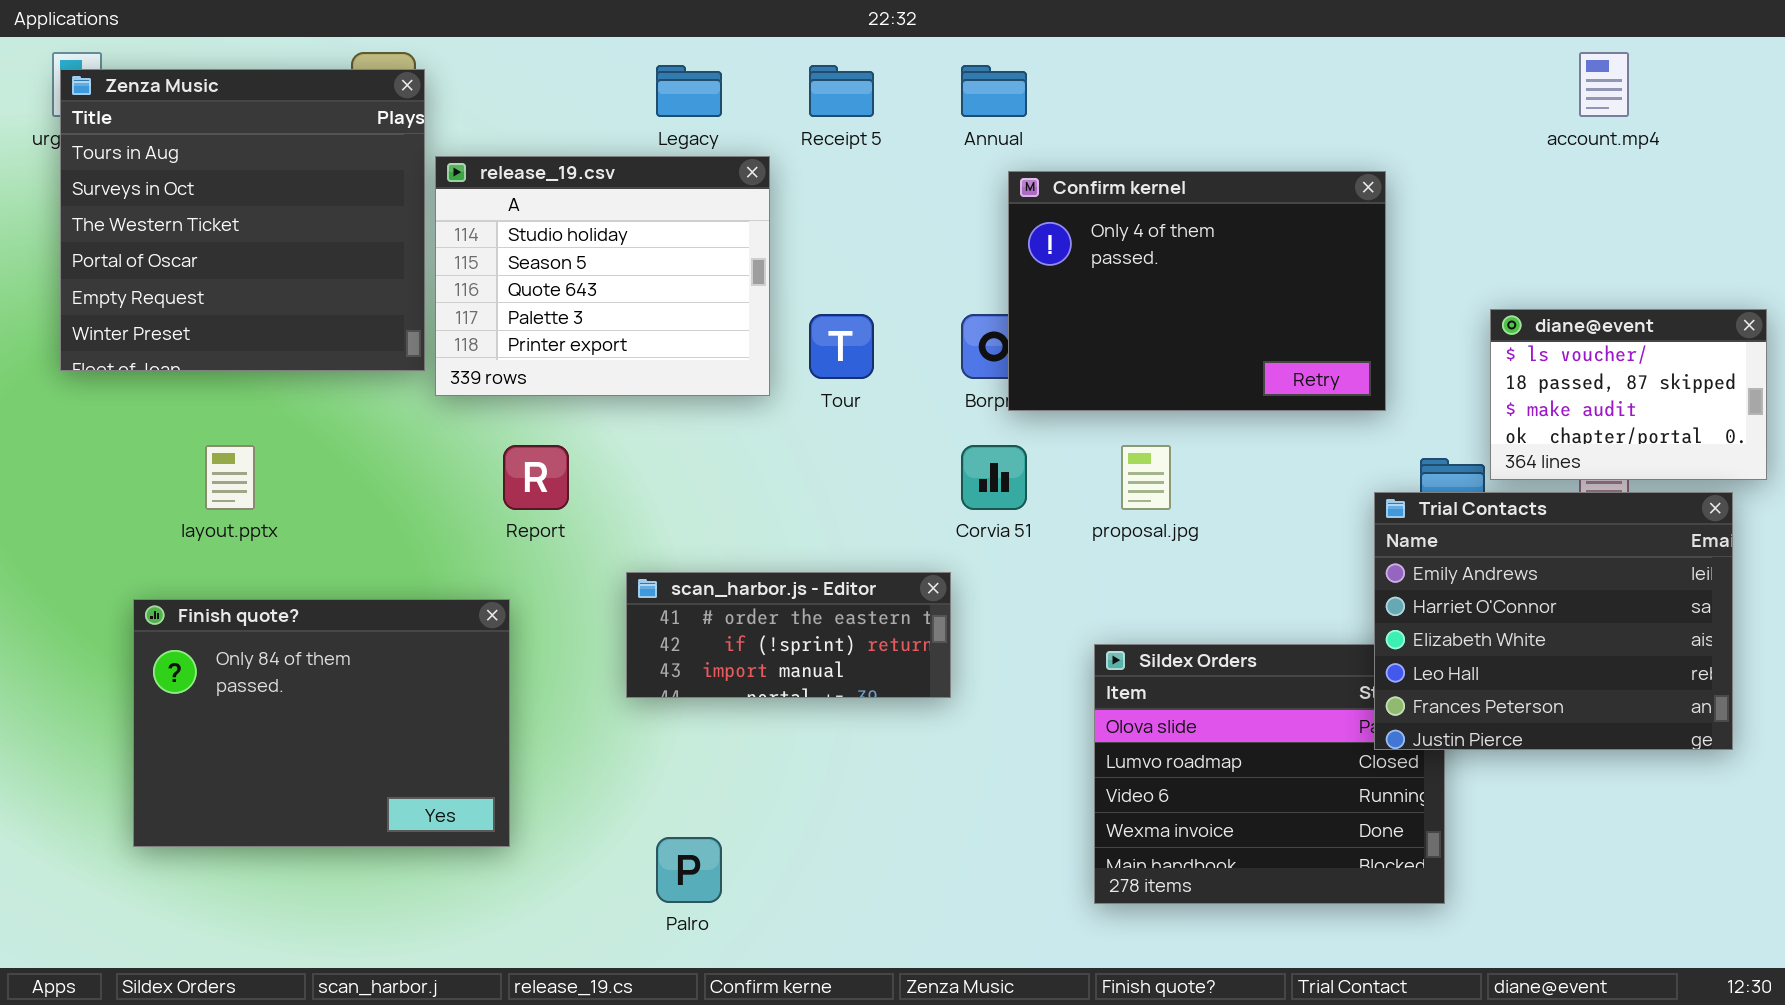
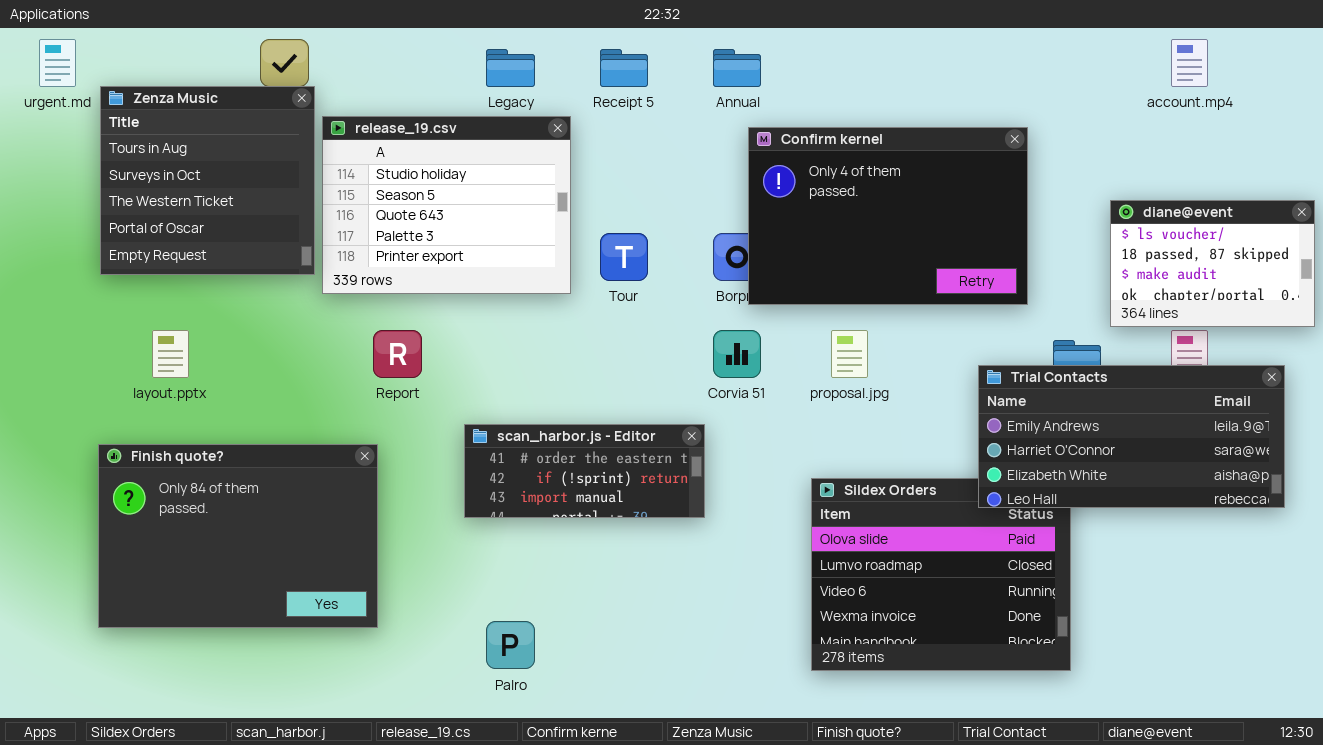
Zenza Music: [60,69,425,371] -> [100,86,315,275], resized
diane@event: [1490,309,1767,480] -> [1110,200,1315,327], moved
Trial Contacts: [1374,492,1733,750] -> [978,365,1285,508], resized

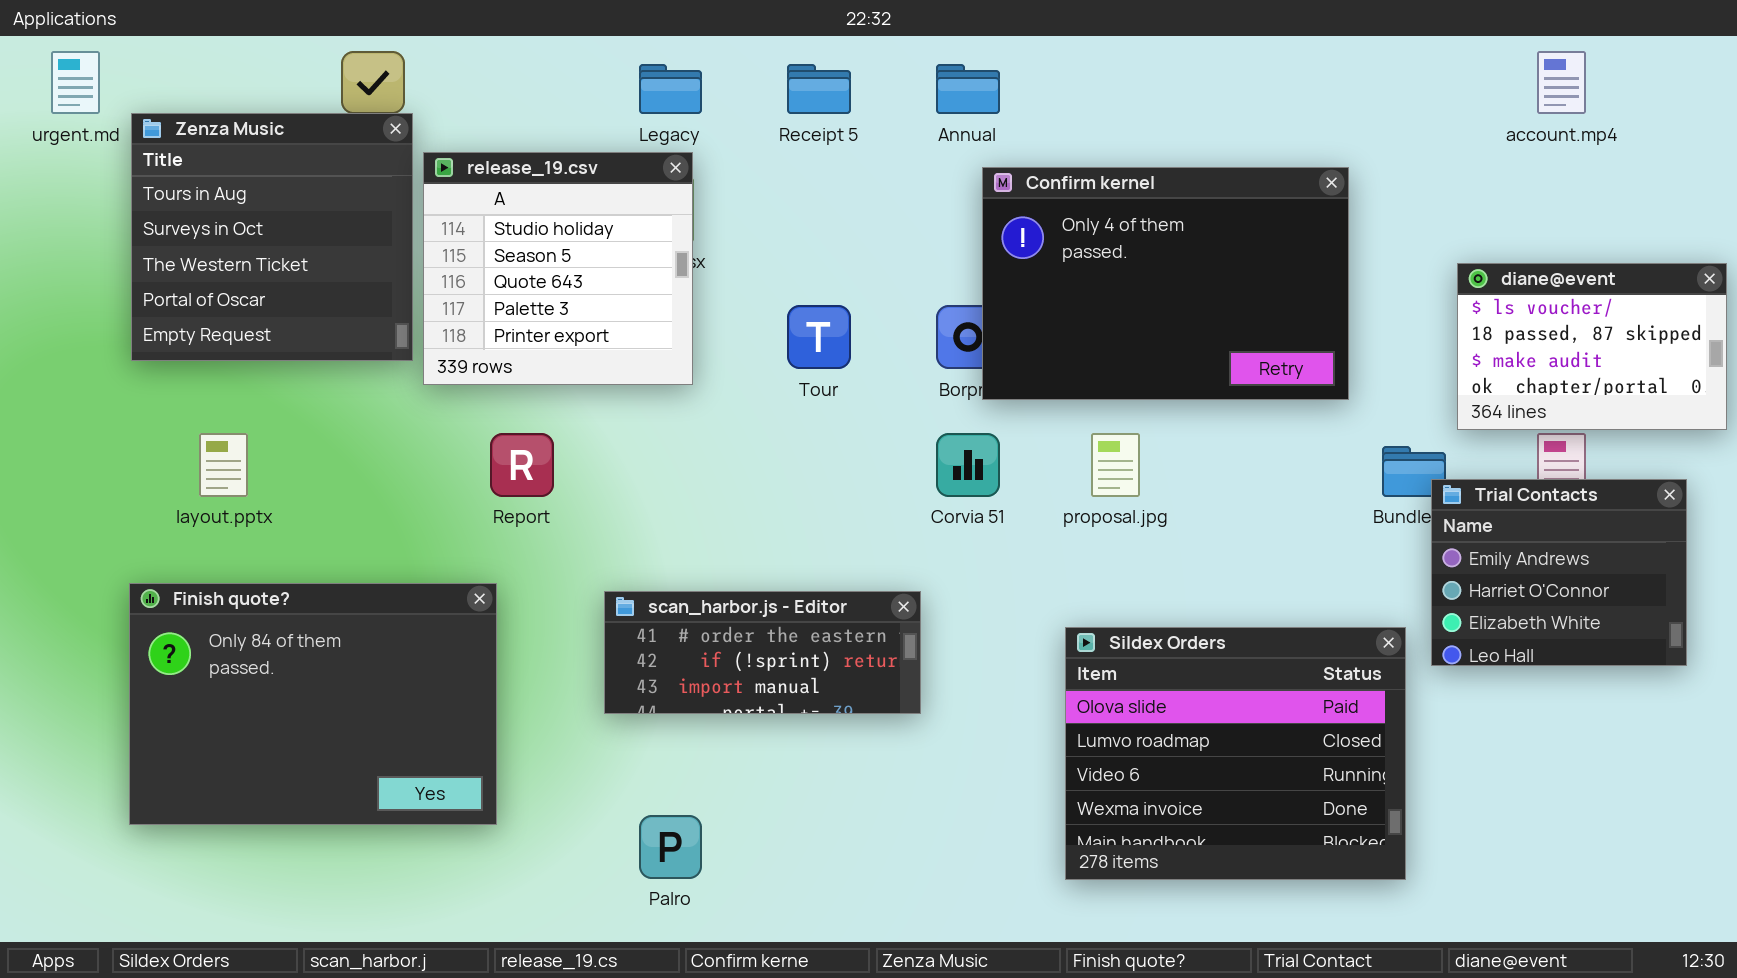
release_19.csv: [322,116,571,294] -> [423,152,693,385], resized
Trial Contacts: [978,365,1285,508] -> [1431,479,1687,666], resized
scan_harbor.js - Editor: [464,424,705,518] -> [604,591,921,714], moved

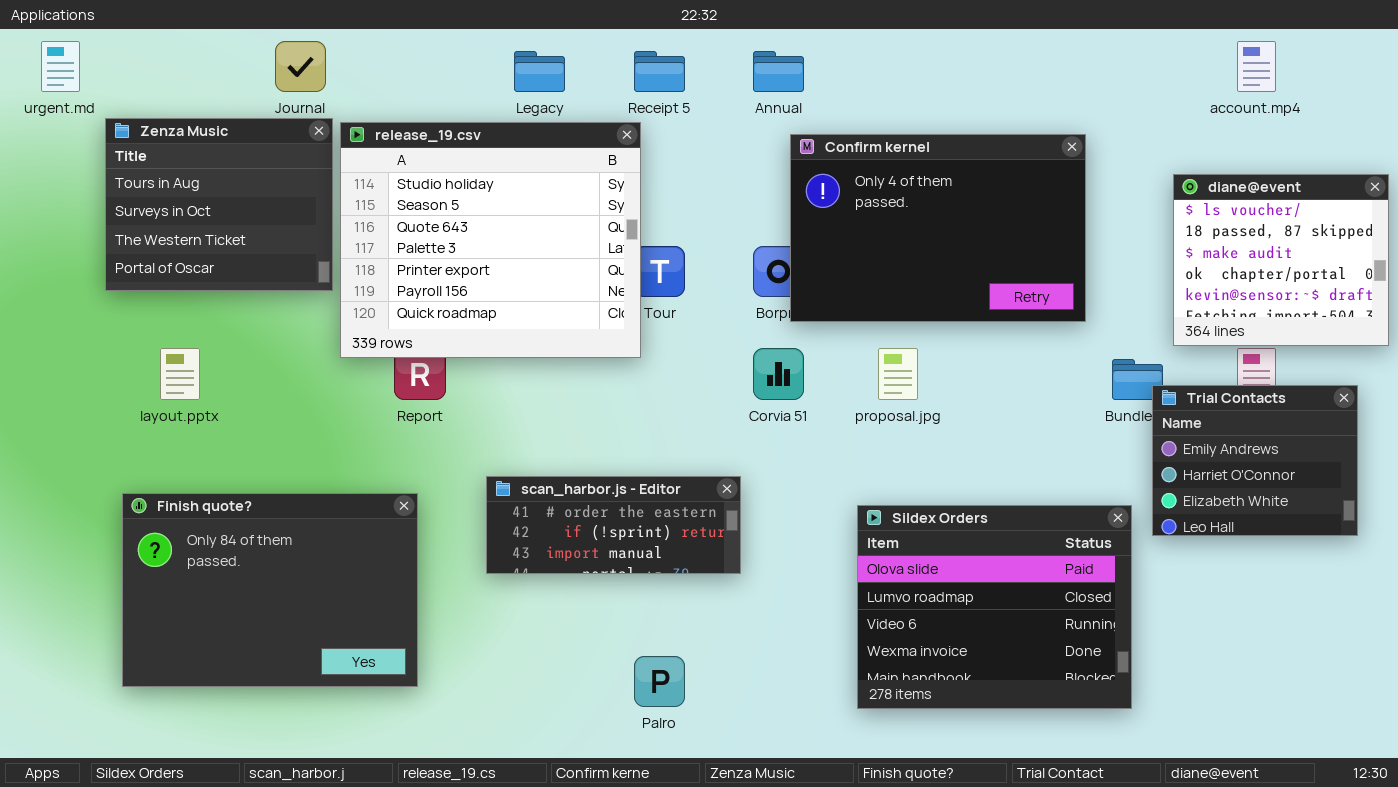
Zenza Music: [131,113,413,361] -> [105,118,333,291], resized
release_19.csv: [423,152,693,385] -> [340,122,641,358], resized
diane@event: [1457,263,1727,430] -> [1173,174,1389,346], resized
Finish quote?: [129,583,497,825] -> [122,493,418,687], moved
Palro: [639,815,702,879] -> [634,656,685,707], moved

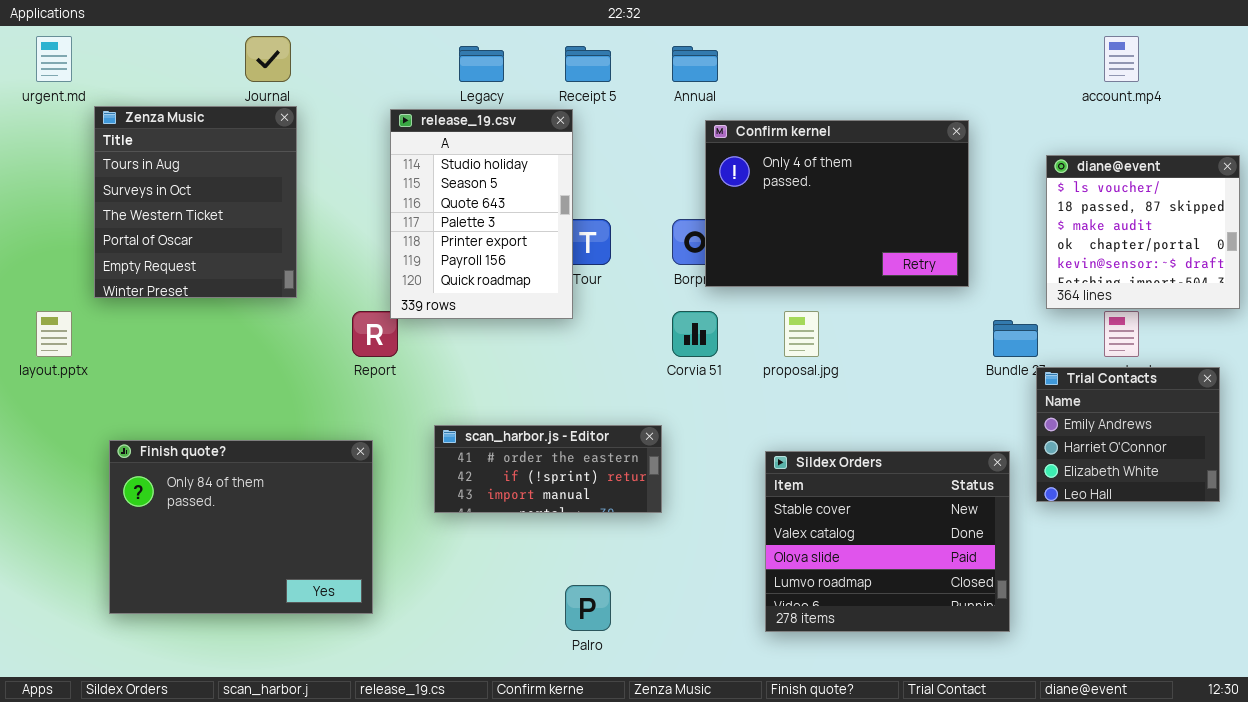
Zenza Music: [105,118,333,291] -> [94,106,297,298], resized
release_19.csv: [340,122,641,358] -> [390,109,573,319], resized
layout.pptx: [160,348,200,400] -> [36,311,72,357], moved
Trial Contacts: [1152,385,1358,536] -> [1036,367,1220,502], moved
Sildex Orders: [857,505,1132,709] -> [765,451,1010,632], scrolled up 2 rows

